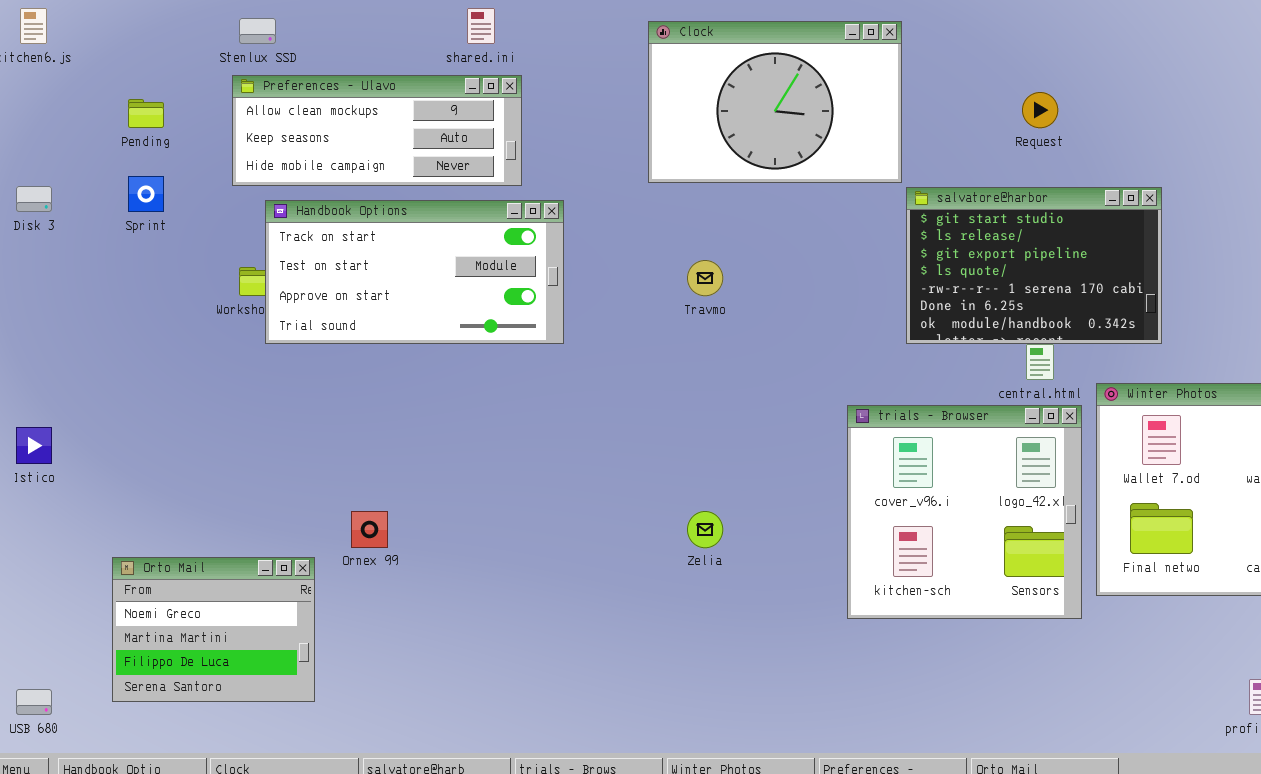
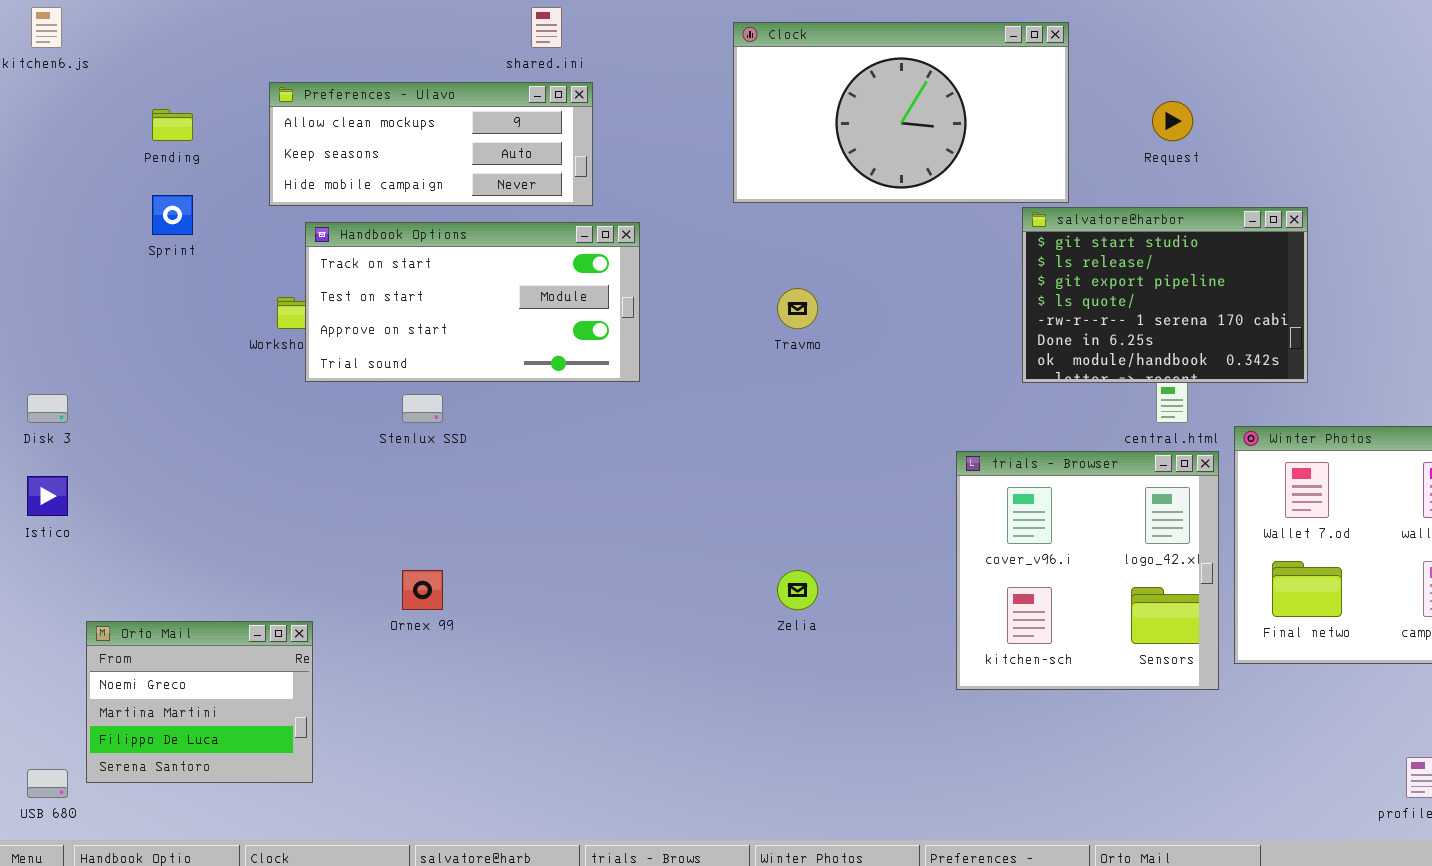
Stenlux SSD: [239,18,276,44] -> [402,394,443,423], moved
Clock: [648,21,902,183] -> [733,22,1069,203], resized
Disk 3: [16,186,52,212] -> [27,394,68,423], moved
Orto Mail: [112,557,315,702] -> [86,621,313,783], moved

